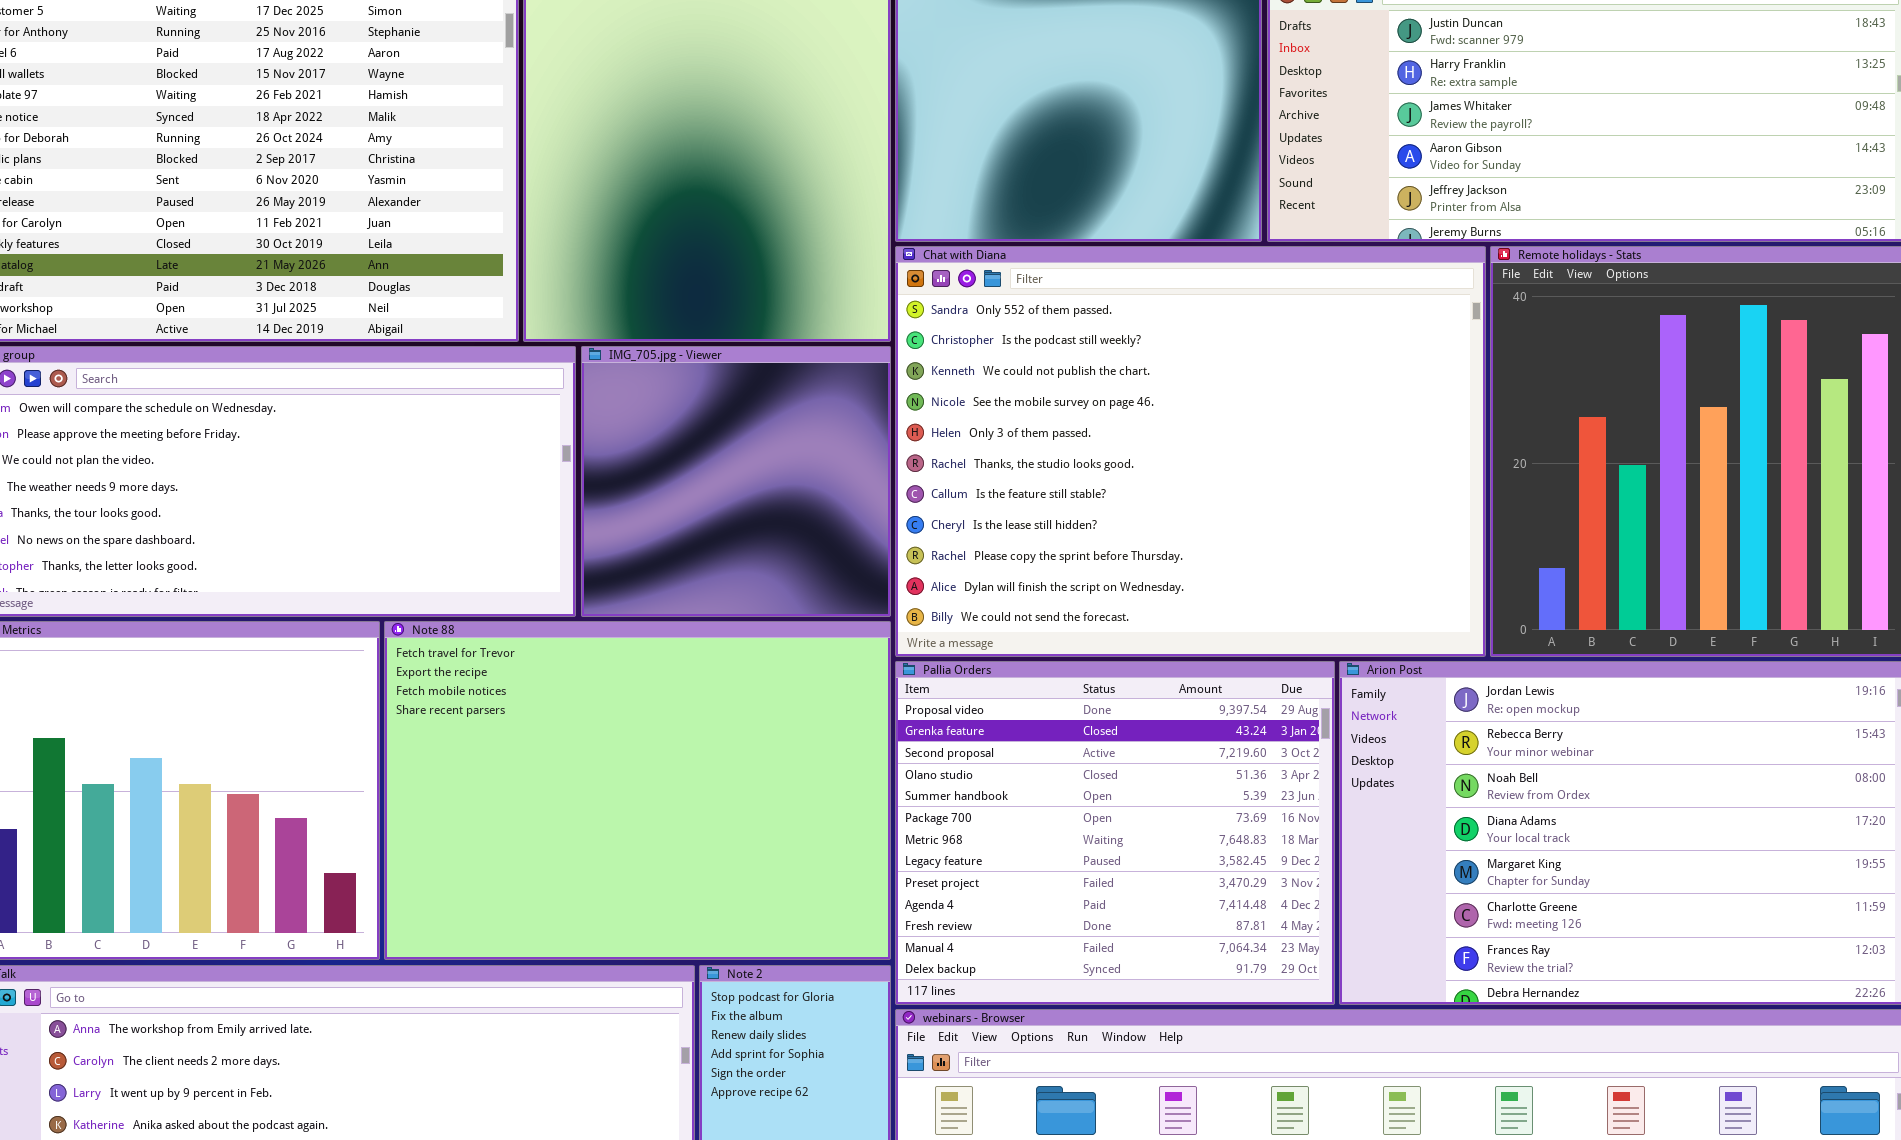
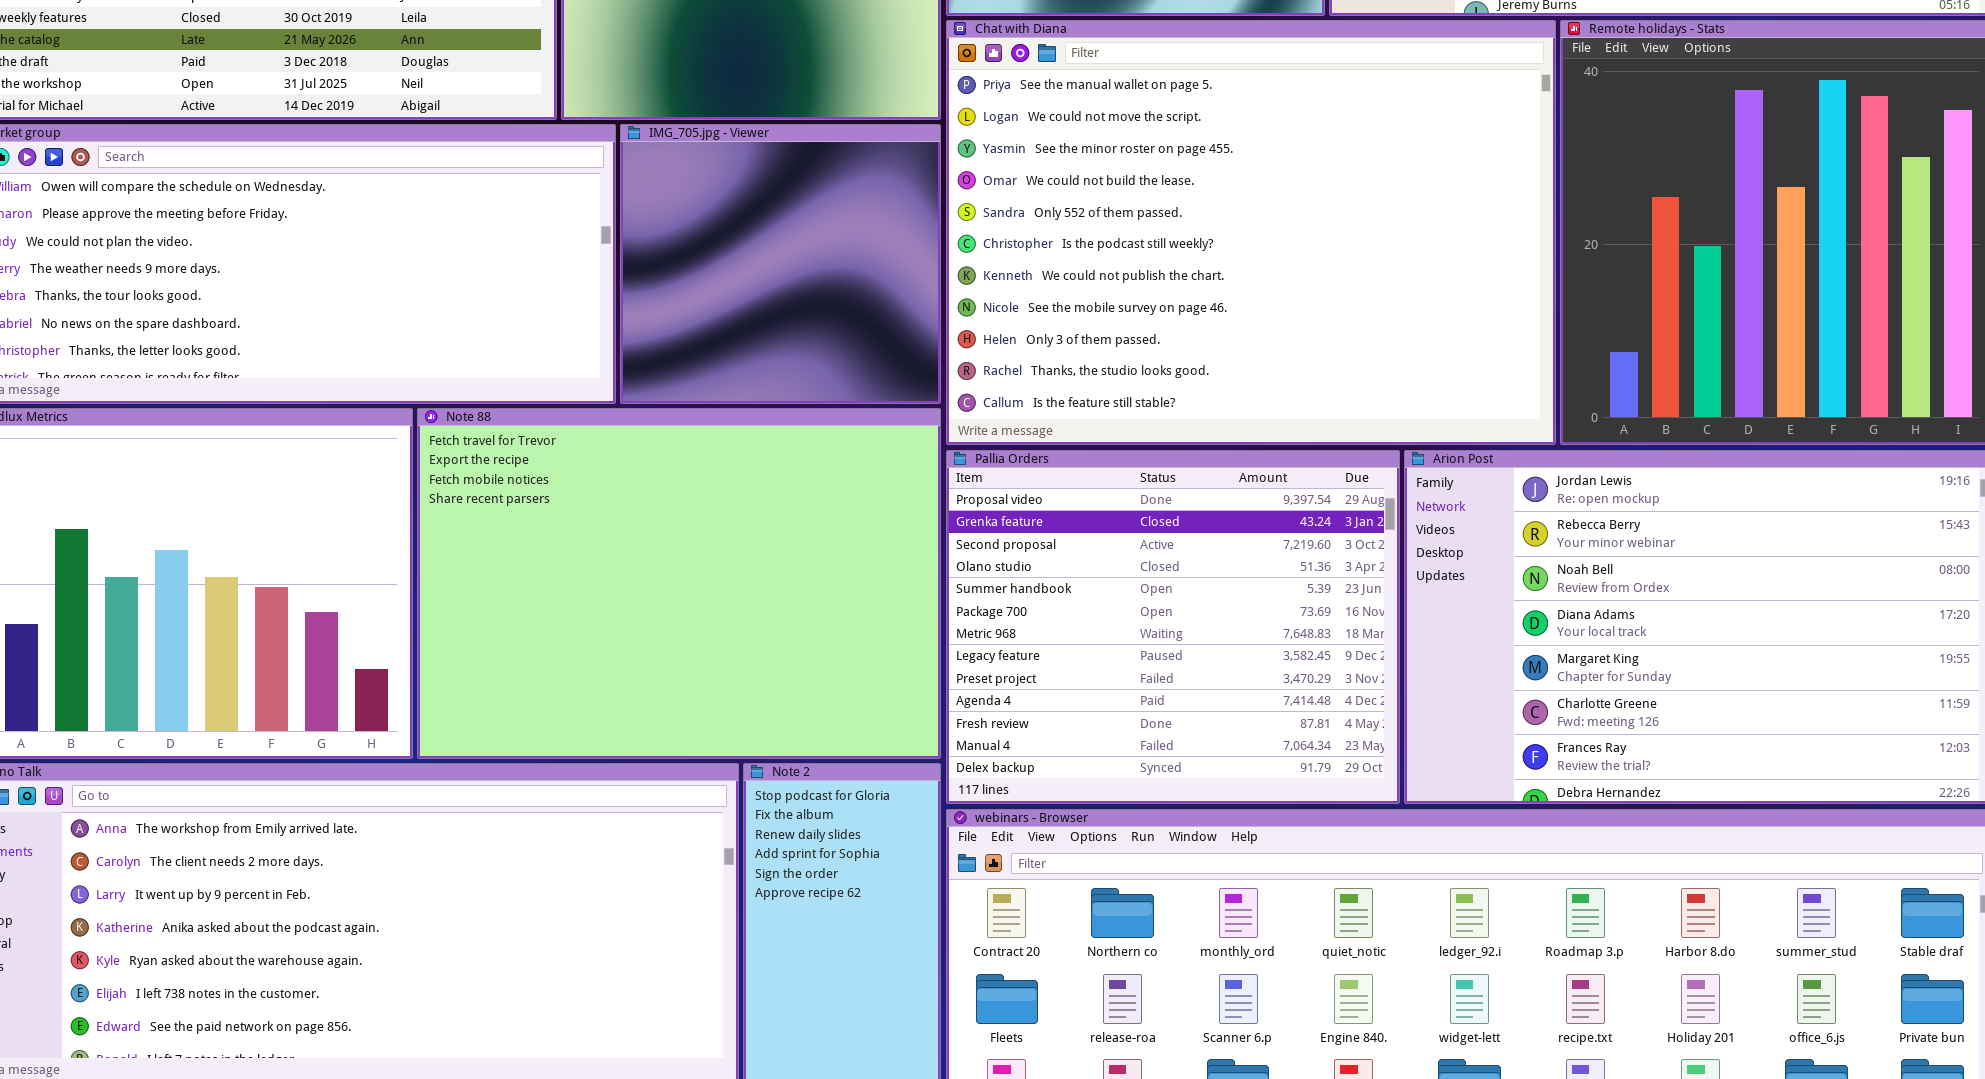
Chat with Diana: [895,246,1486,657] -> [946,20,1556,445], scrolled up 4 rows

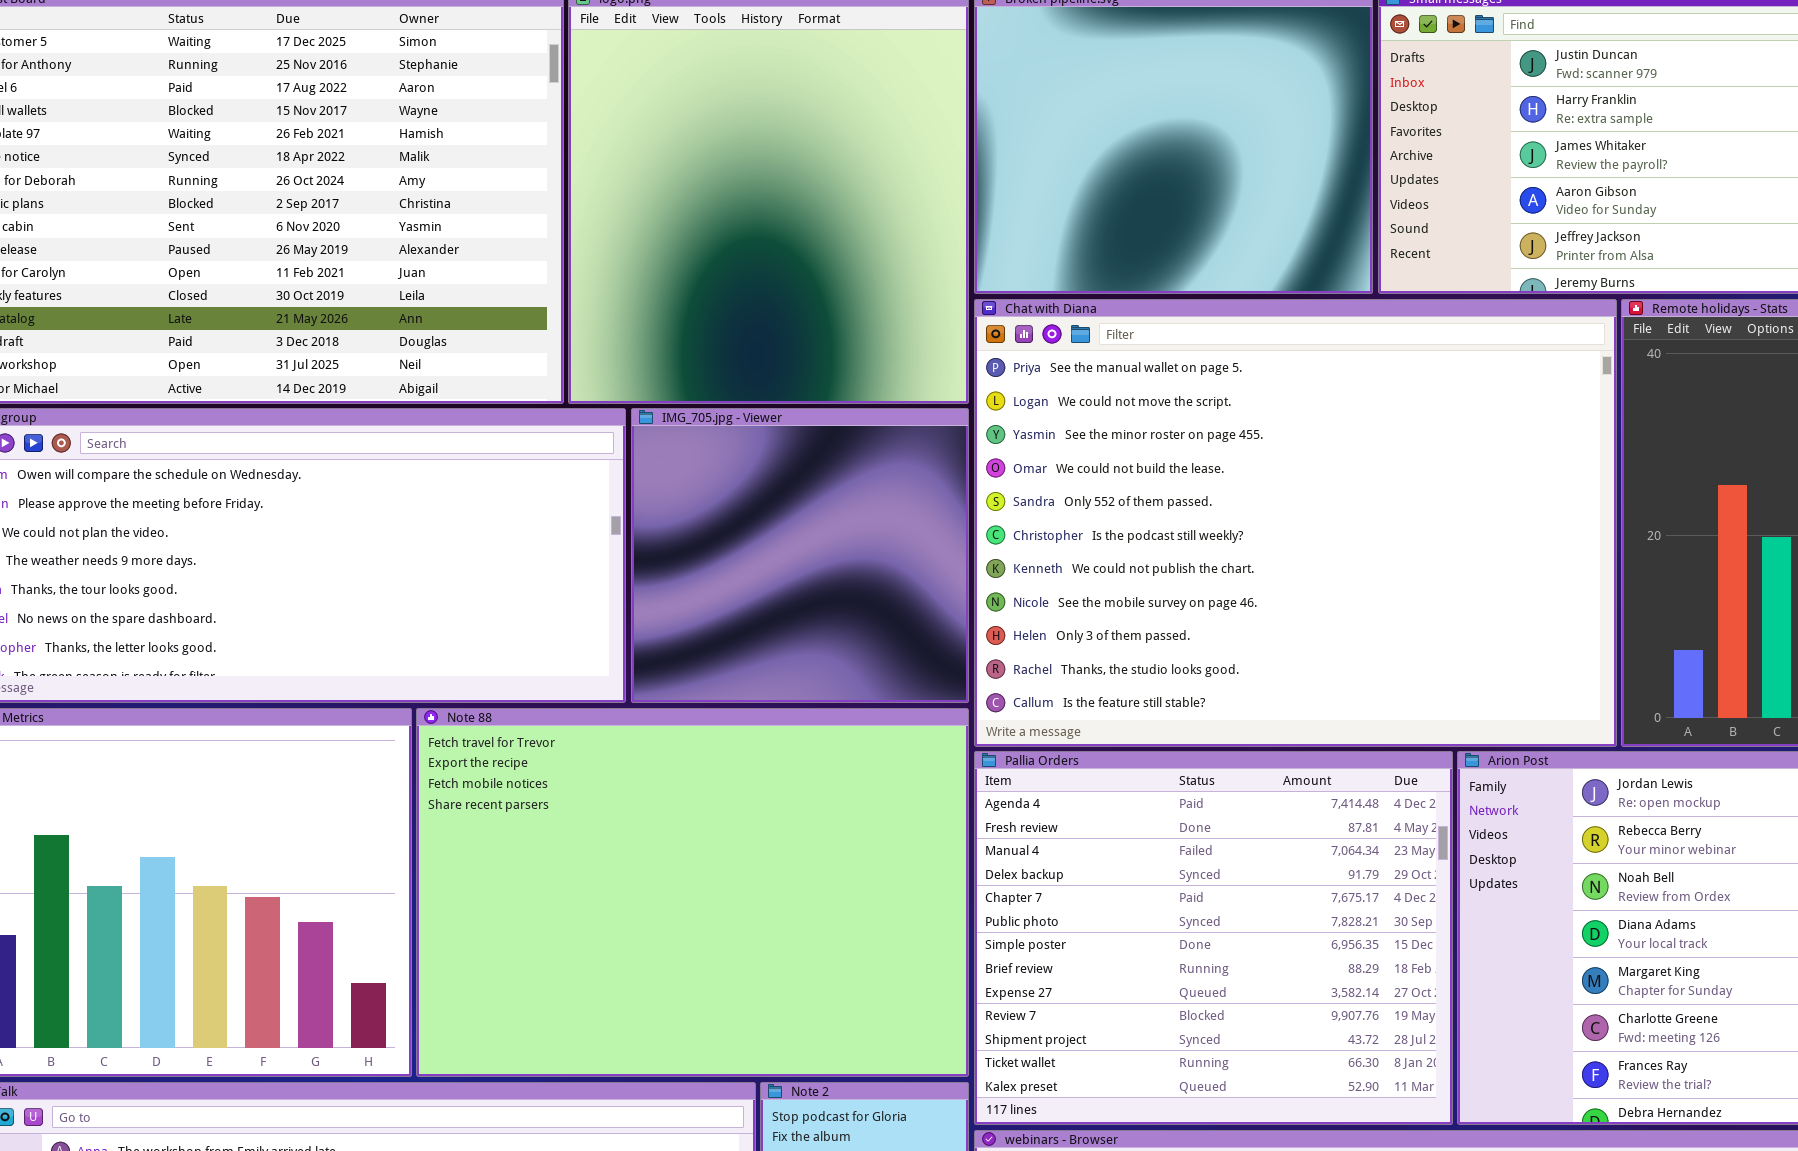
Pallia Orders: [946,450,1400,804] -> [974,751,1453,1125], scrolled down 9 rows

